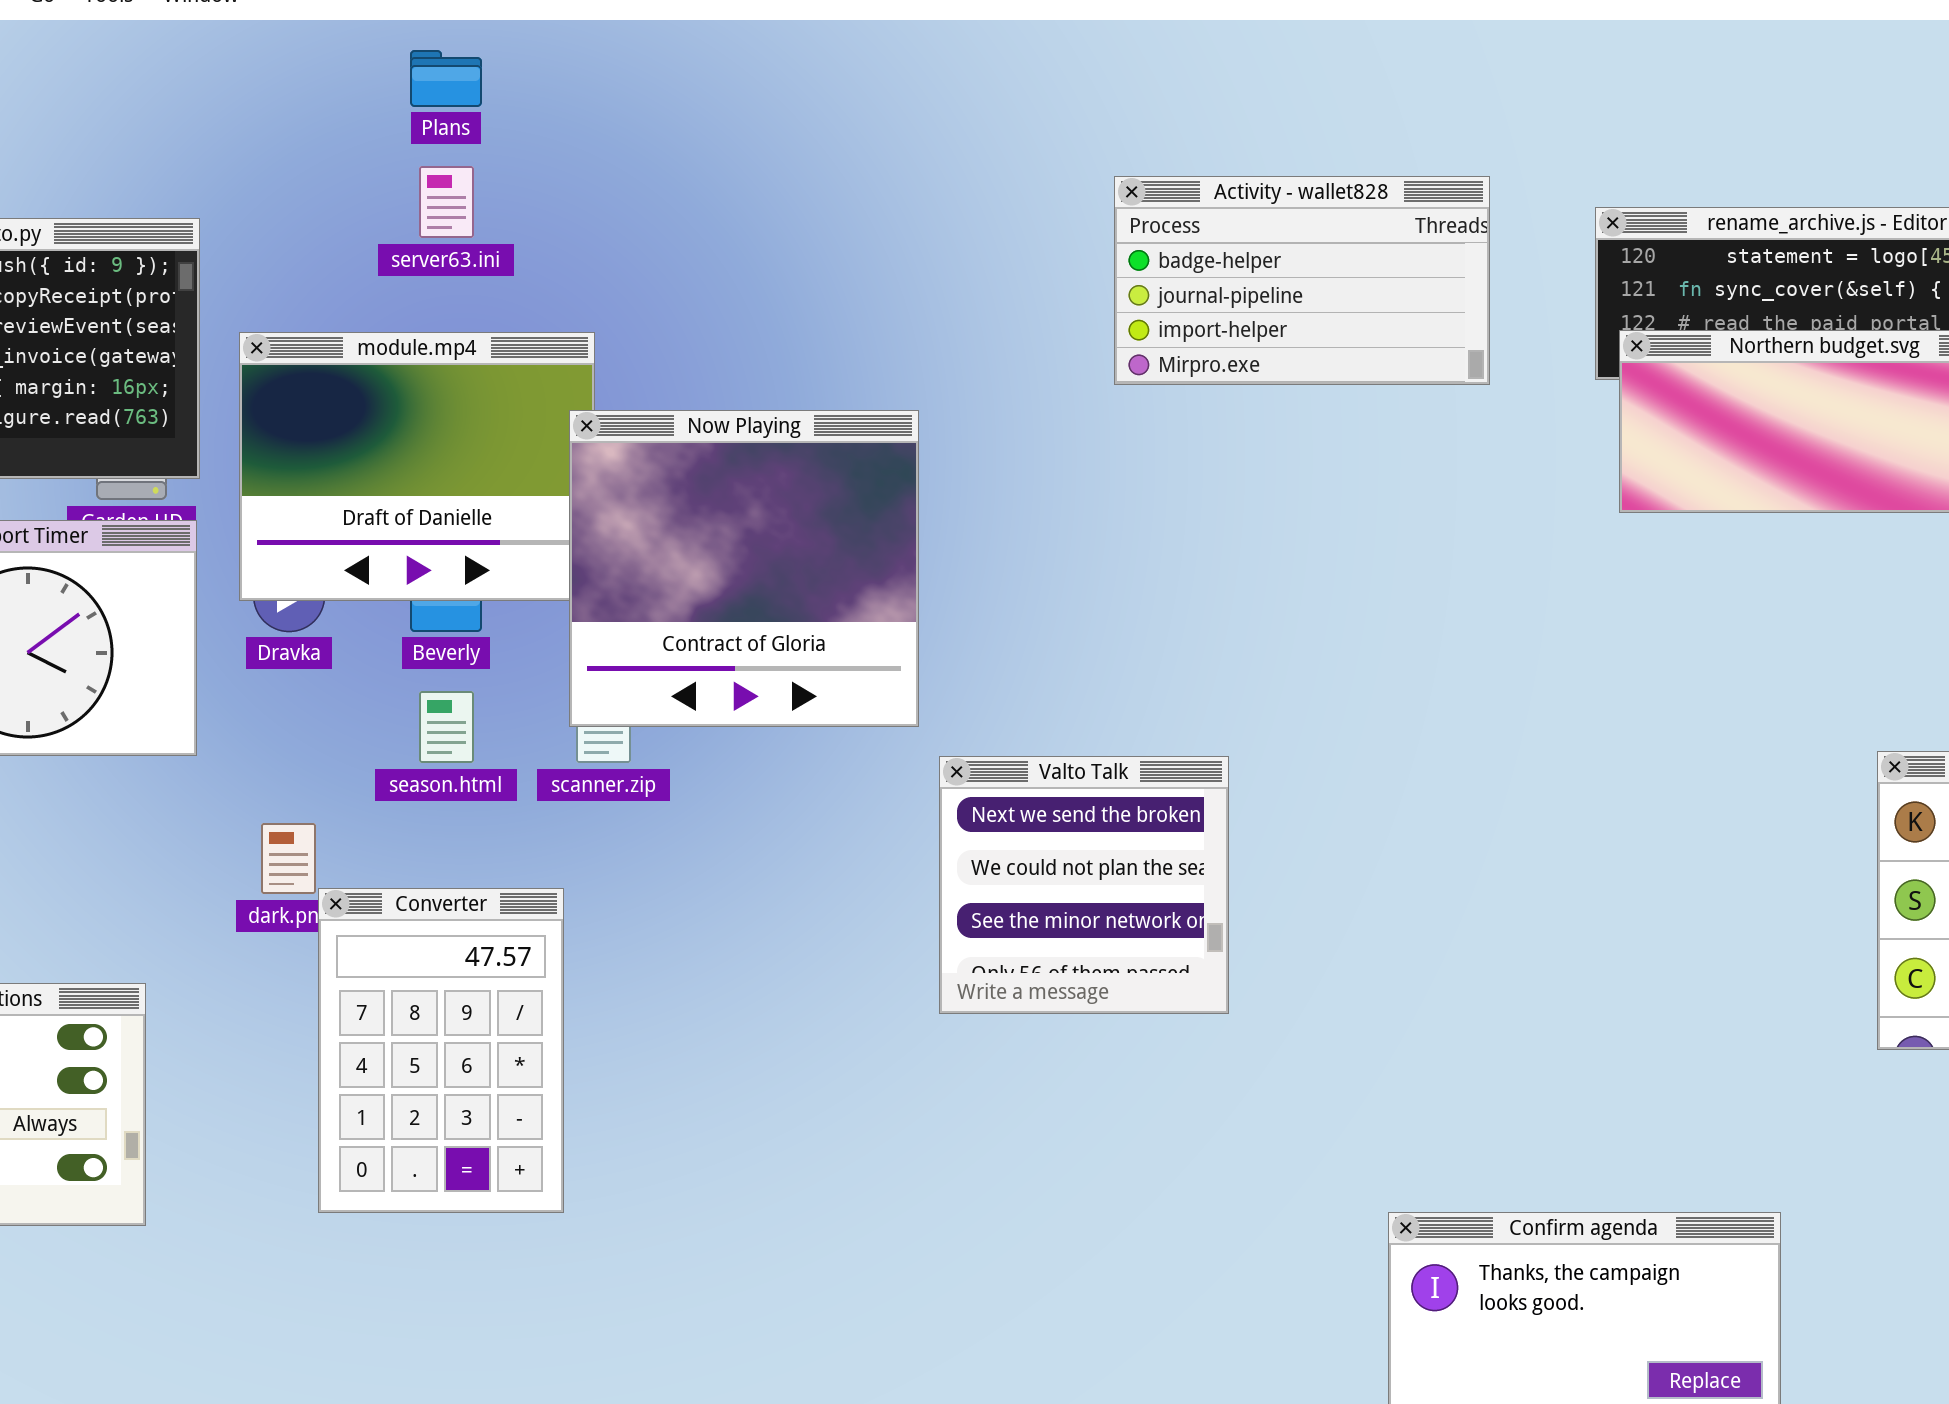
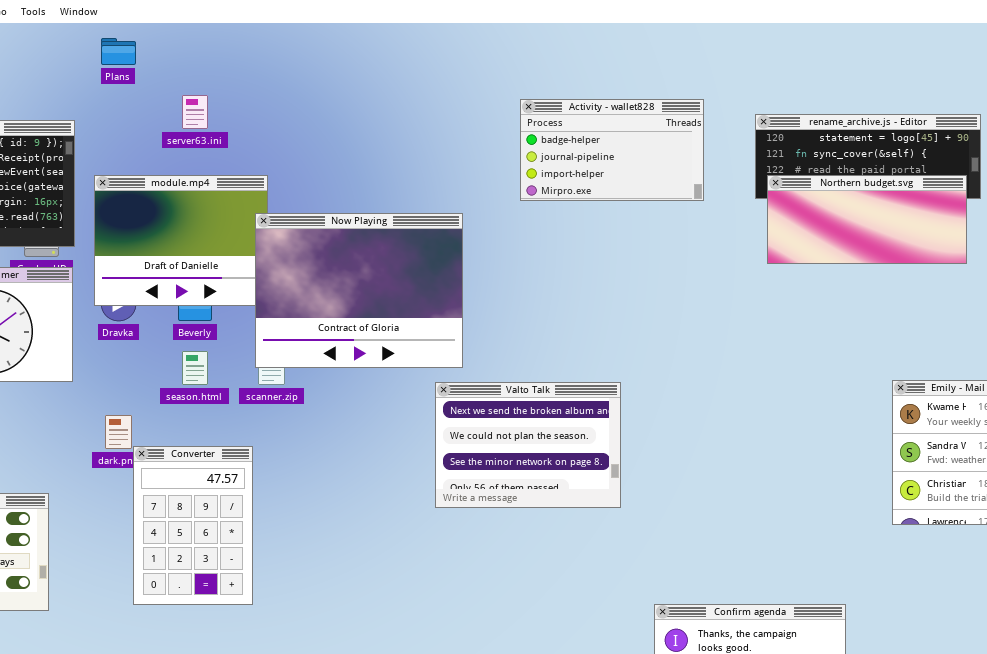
Plans: [410,50,482,107] -> [101,38,136,65], moved
Now Playing: [569,410,919,727] -> [255,213,463,368], resized
Valto Talk: [939,756,1229,1014] -> [435,382,621,508], resized

